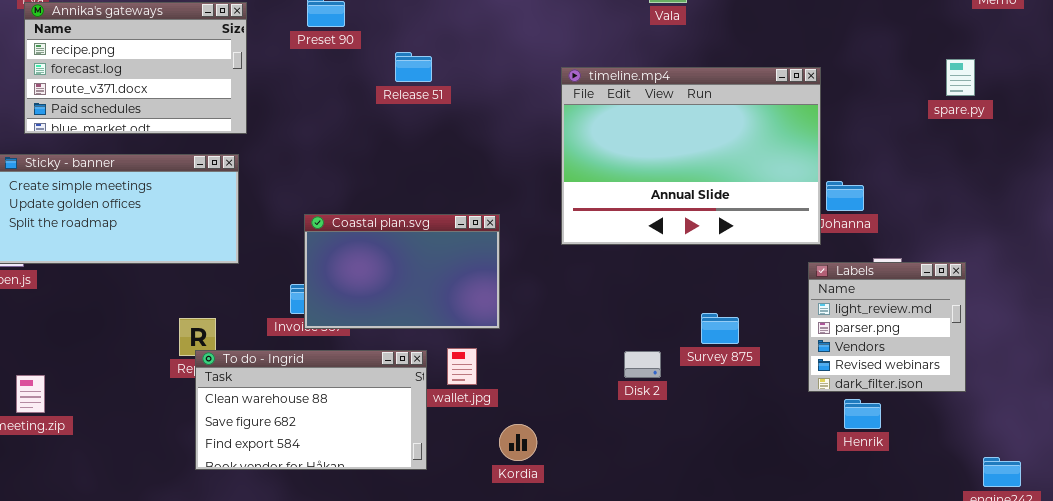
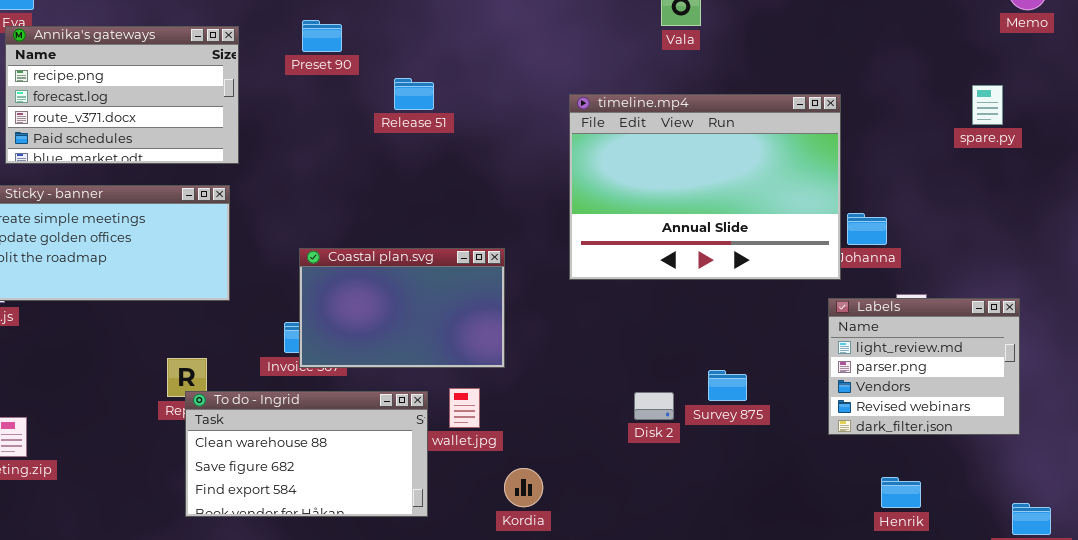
Labels: [808,262,966,392] -> [828,298,1020,435], resized
Survey 875: [701,313,739,344] -> [708,370,747,401], moved
Henrik: [844,399,881,429] -> [881,477,921,508], moved

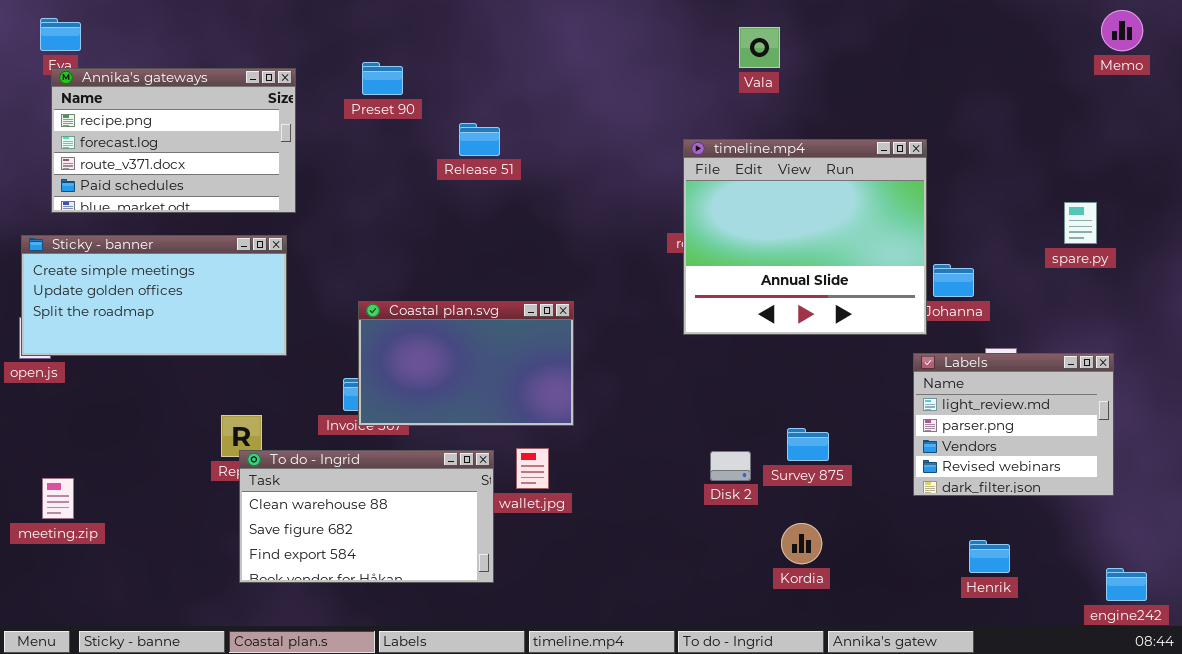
spare.py: [972,85,1003,125] -> [1064,202,1097,244], moved
timeline.mp4: [569,94,841,280] -> [683,139,927,335], resized
Kordia: [504,468,543,507] -> [781,523,822,564], moved

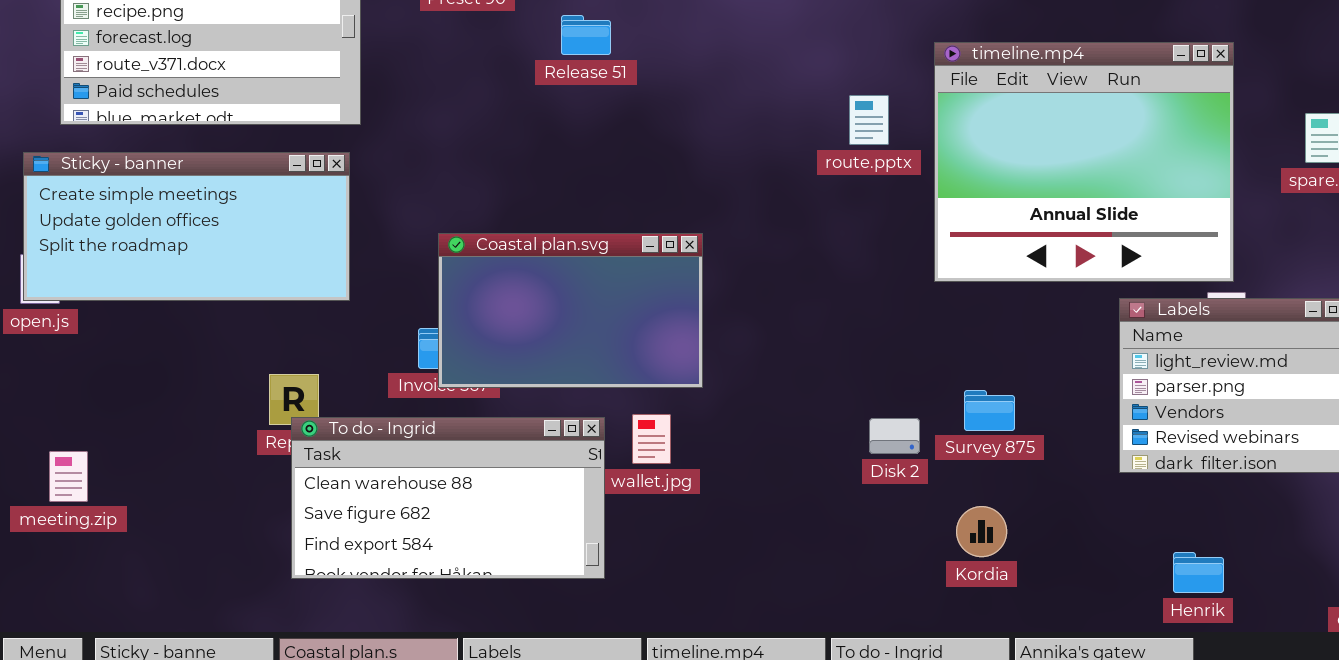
timeline.mp4: [683,139,927,335] -> [934,42,1234,282], moved
Henrik: [969,540,1010,573] -> [1173,552,1224,593], moved

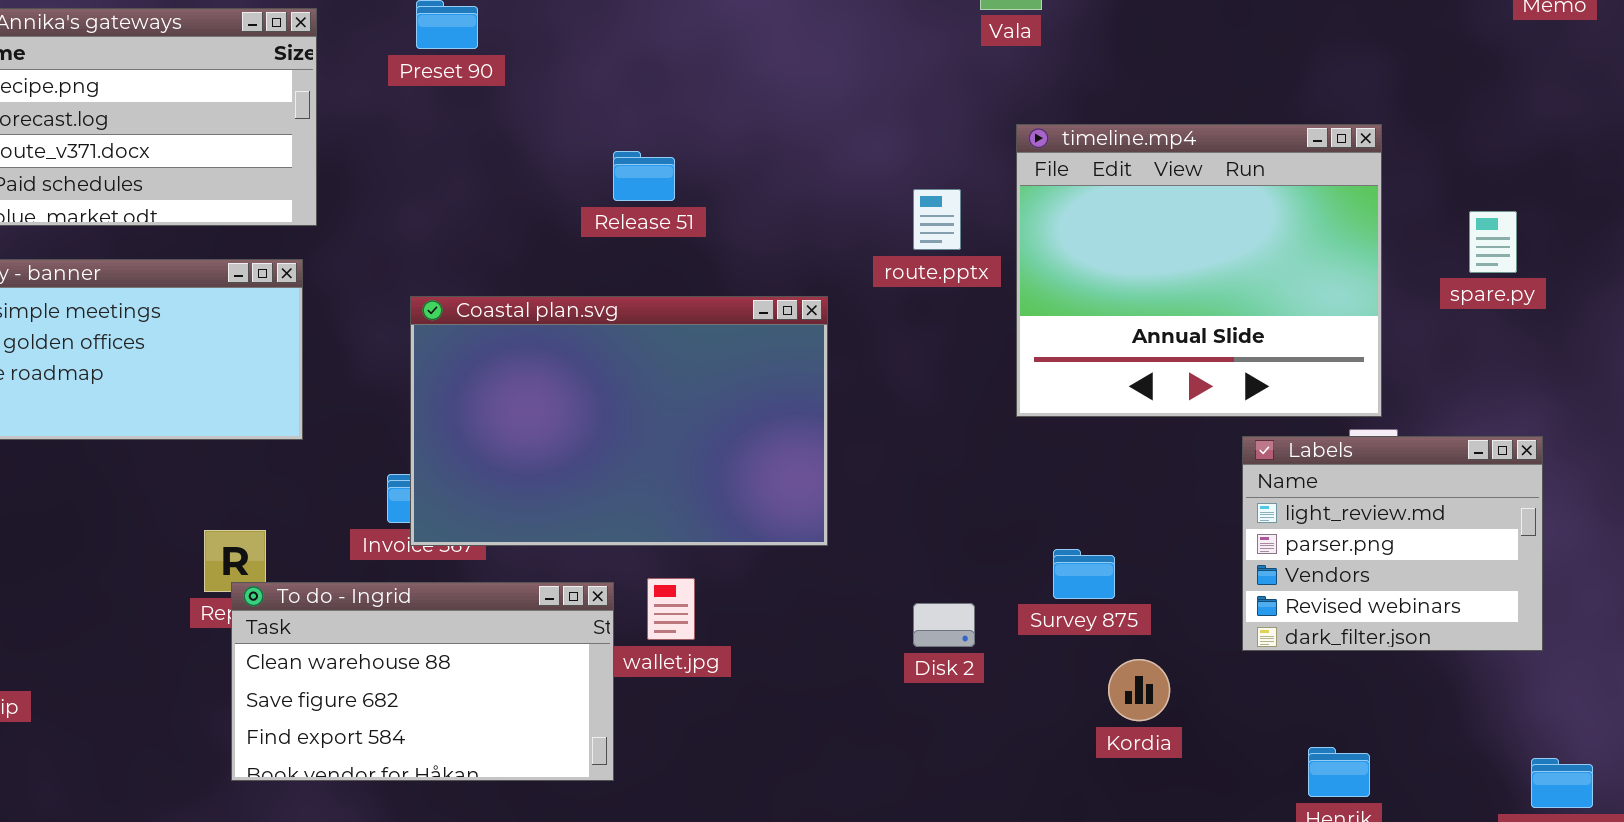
Release 51: [561,15,611,55] -> [613,151,675,201], moved
Coastal plan.svg: [438,233,703,388] -> [410,296,828,546], resized
Disk 2: [869,418,920,454] -> [913,603,975,647], moved
Kordia: [956,506,1007,557] -> [1108,659,1170,721], moved

